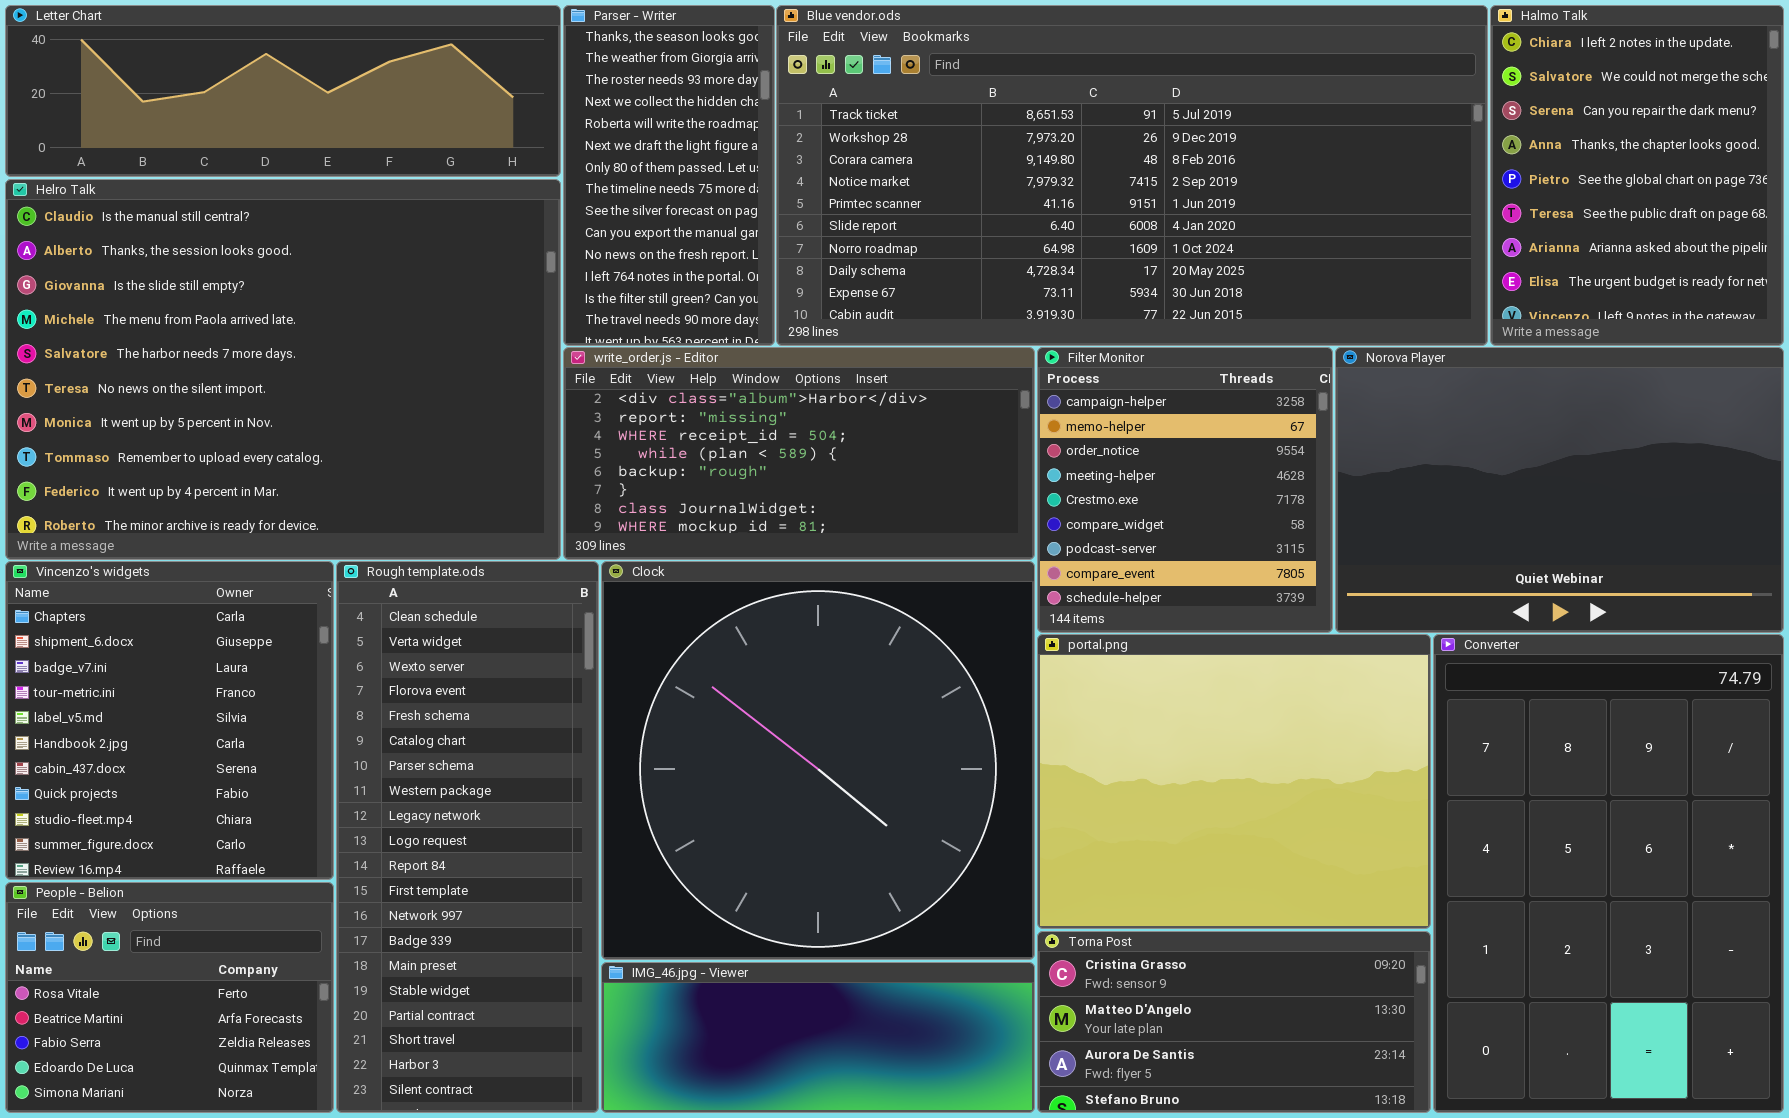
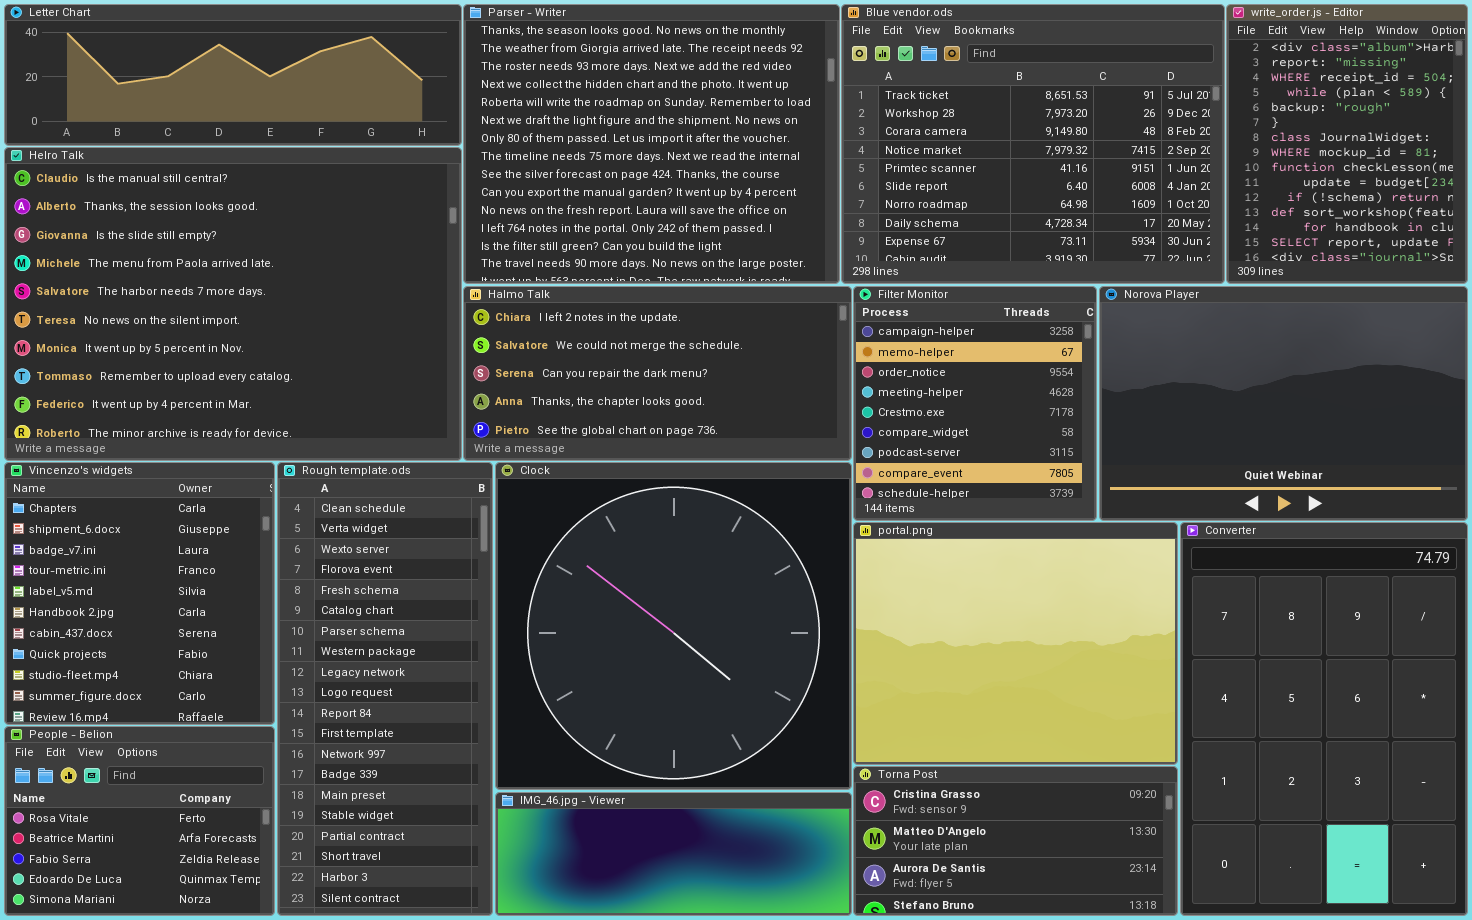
Parser - Writer: [563,5,775,346] -> [463,4,840,284], resized
Blue vendor.ods: [776,5,1488,346] -> [841,4,1225,284], resized
Halmo Talk: [1490,5,1784,346] -> [463,286,852,461], moved, resized
write_order.js - Editor: [563,347,1035,560] -> [1226,4,1468,284], moved, resized

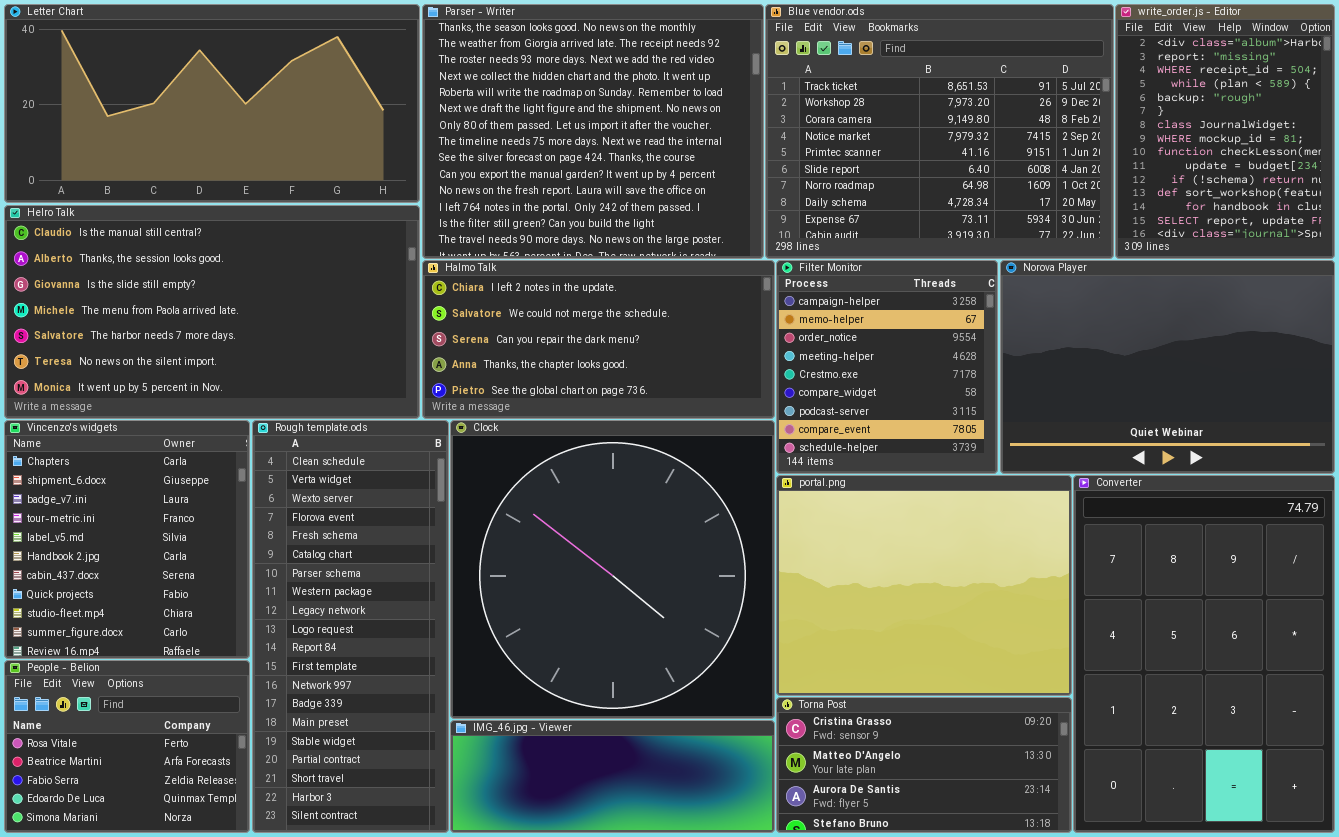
Letter Chart: [4,4,462,146] -> [4,4,420,203], resized
Helro Talk: [4,147,462,461] -> [4,205,420,419], resized

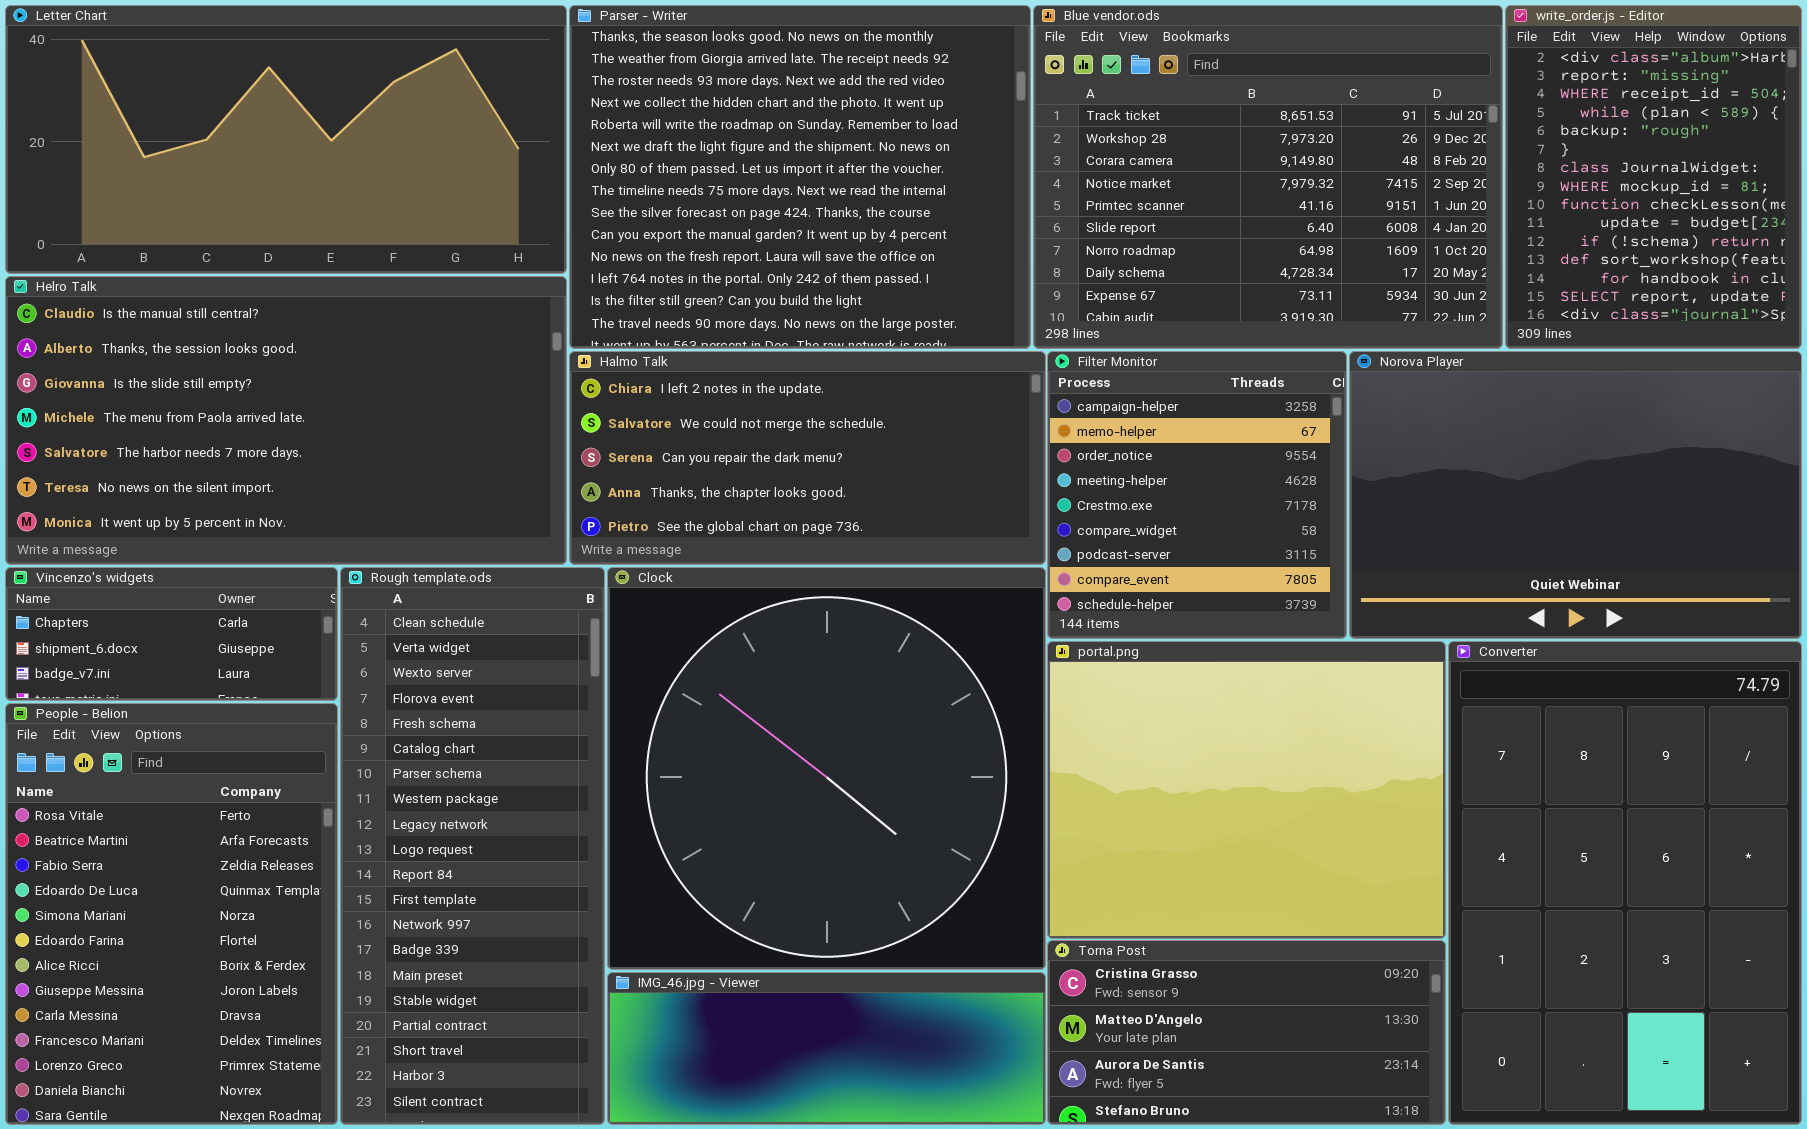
Vincenzo's widgets: [4,420,250,659] -> [5,567,338,701], resized
People - Belion: [4,660,250,833] -> [5,703,338,1125], resized

